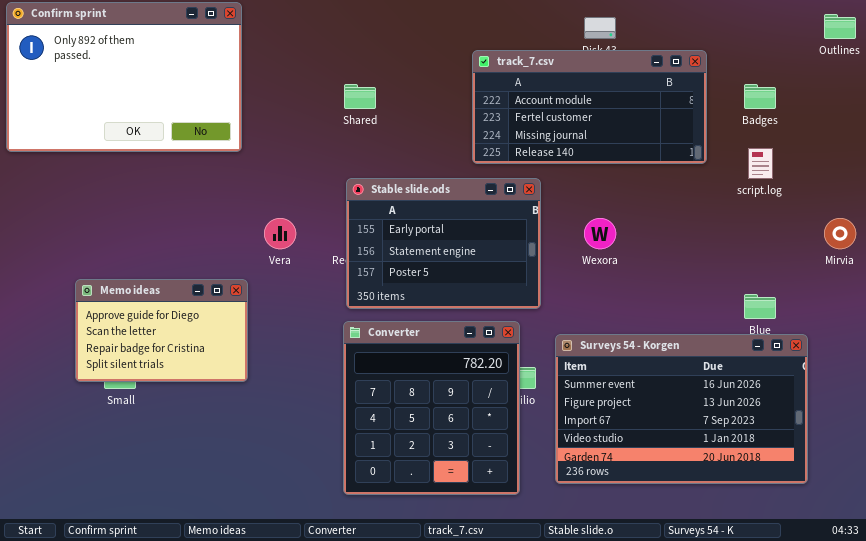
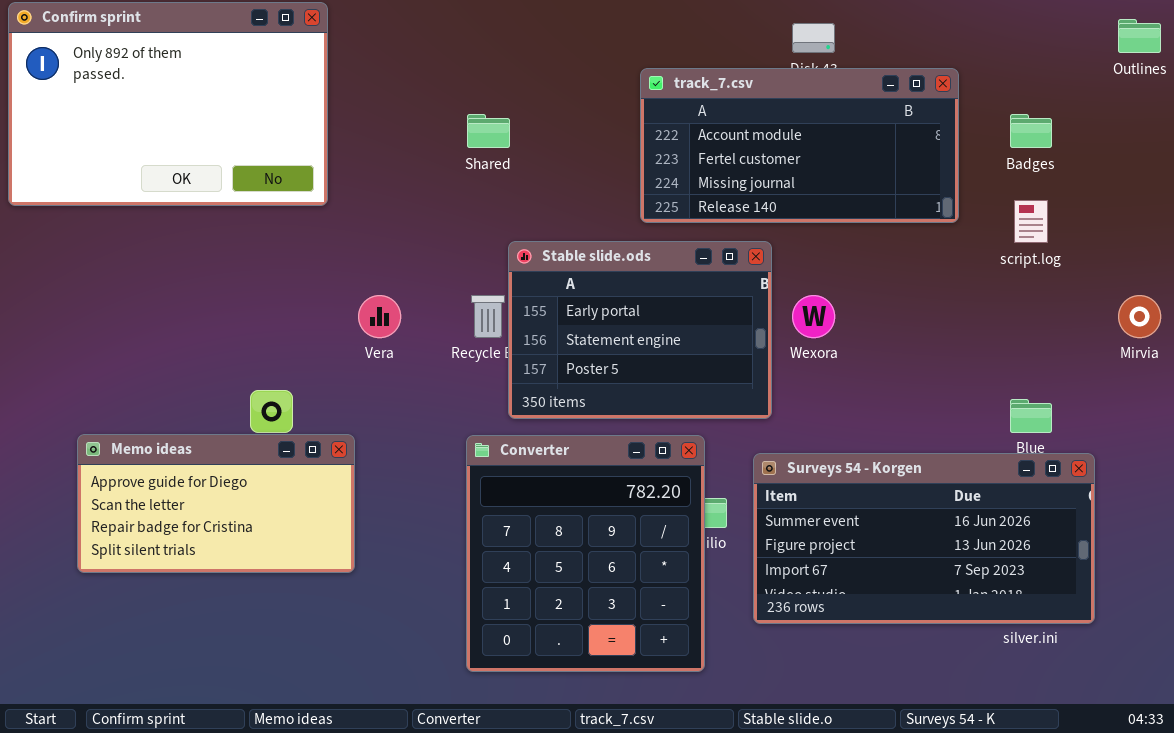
Stable slide.ods: [346,178,541,309] -> [508,241,772,419], moved
Memo ideas: [75,279,248,382] -> [77,434,355,573], moved, resized
Surveys 54 - Korgen: [555,334,808,484] -> [753,453,1095,624], resized

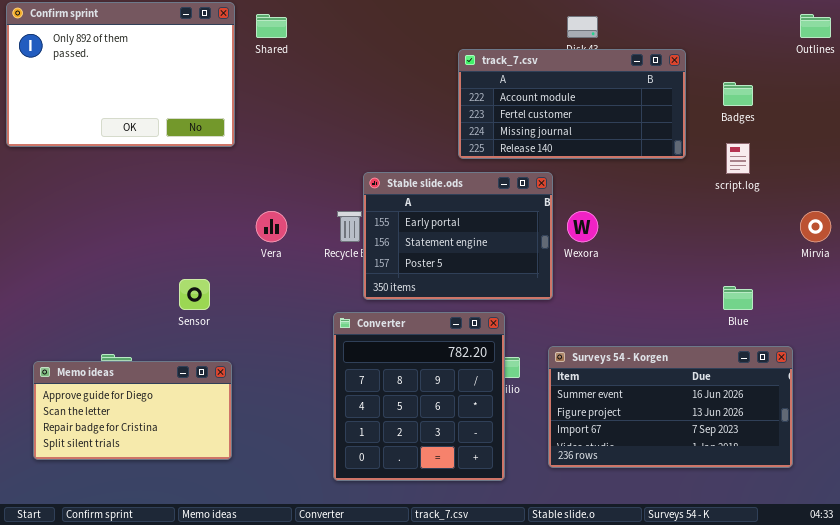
Shared: [467,114,510,148] -> [256,14,287,38], moved
Memo ideas: [77,434,355,573] -> [33,361,232,460], moved
Surveys 54 - Korgen: [753,453,1095,624] -> [548,346,793,468], moved

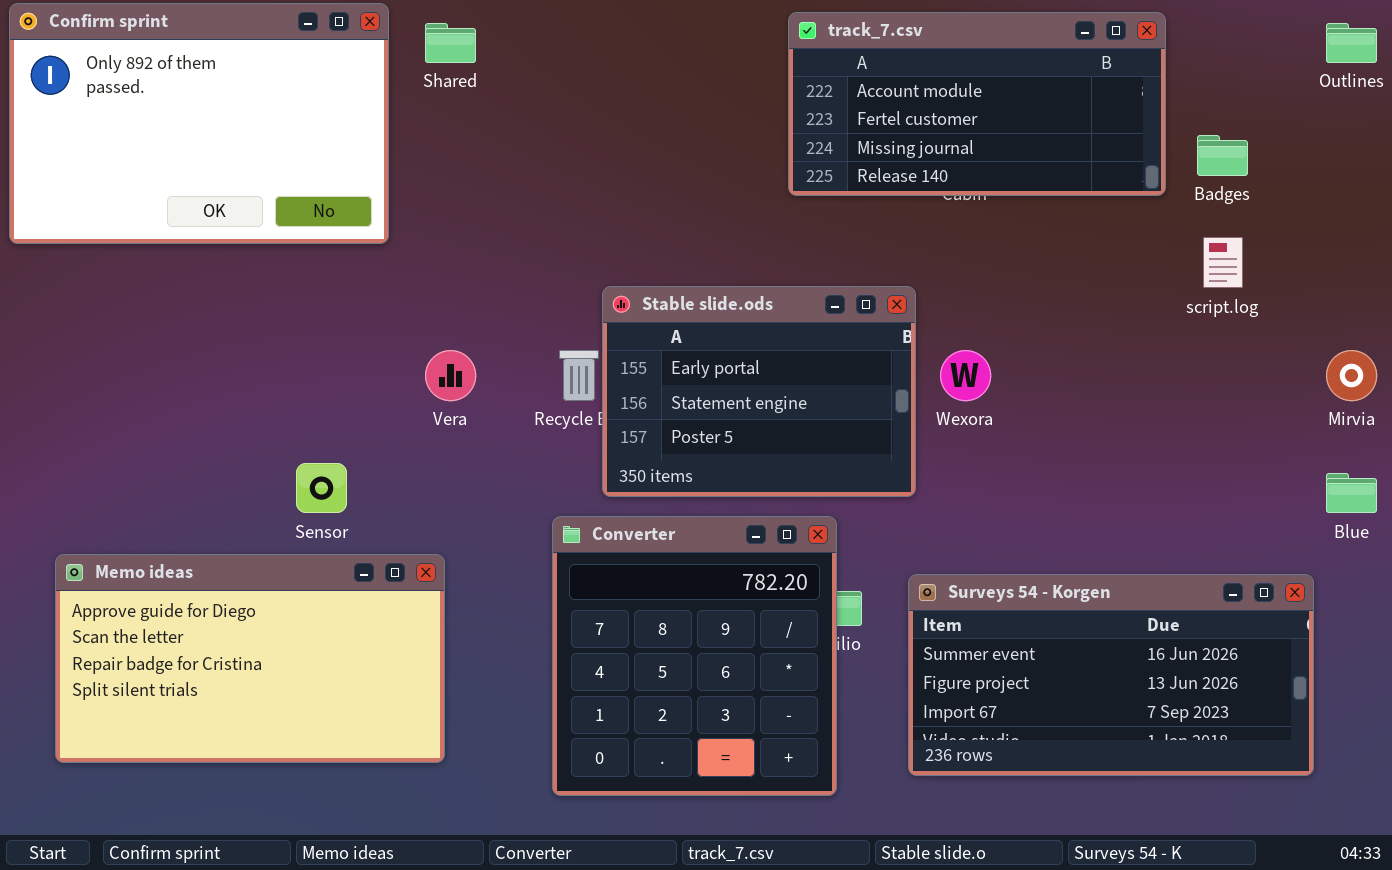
track_7.csv: [458,49,686,159] -> [788,12,1166,196], moved
Blue: [723,286,753,310] -> [1326,473,1377,513], moved
Memo ideas: [33,361,232,460] -> [55,554,445,763], resized

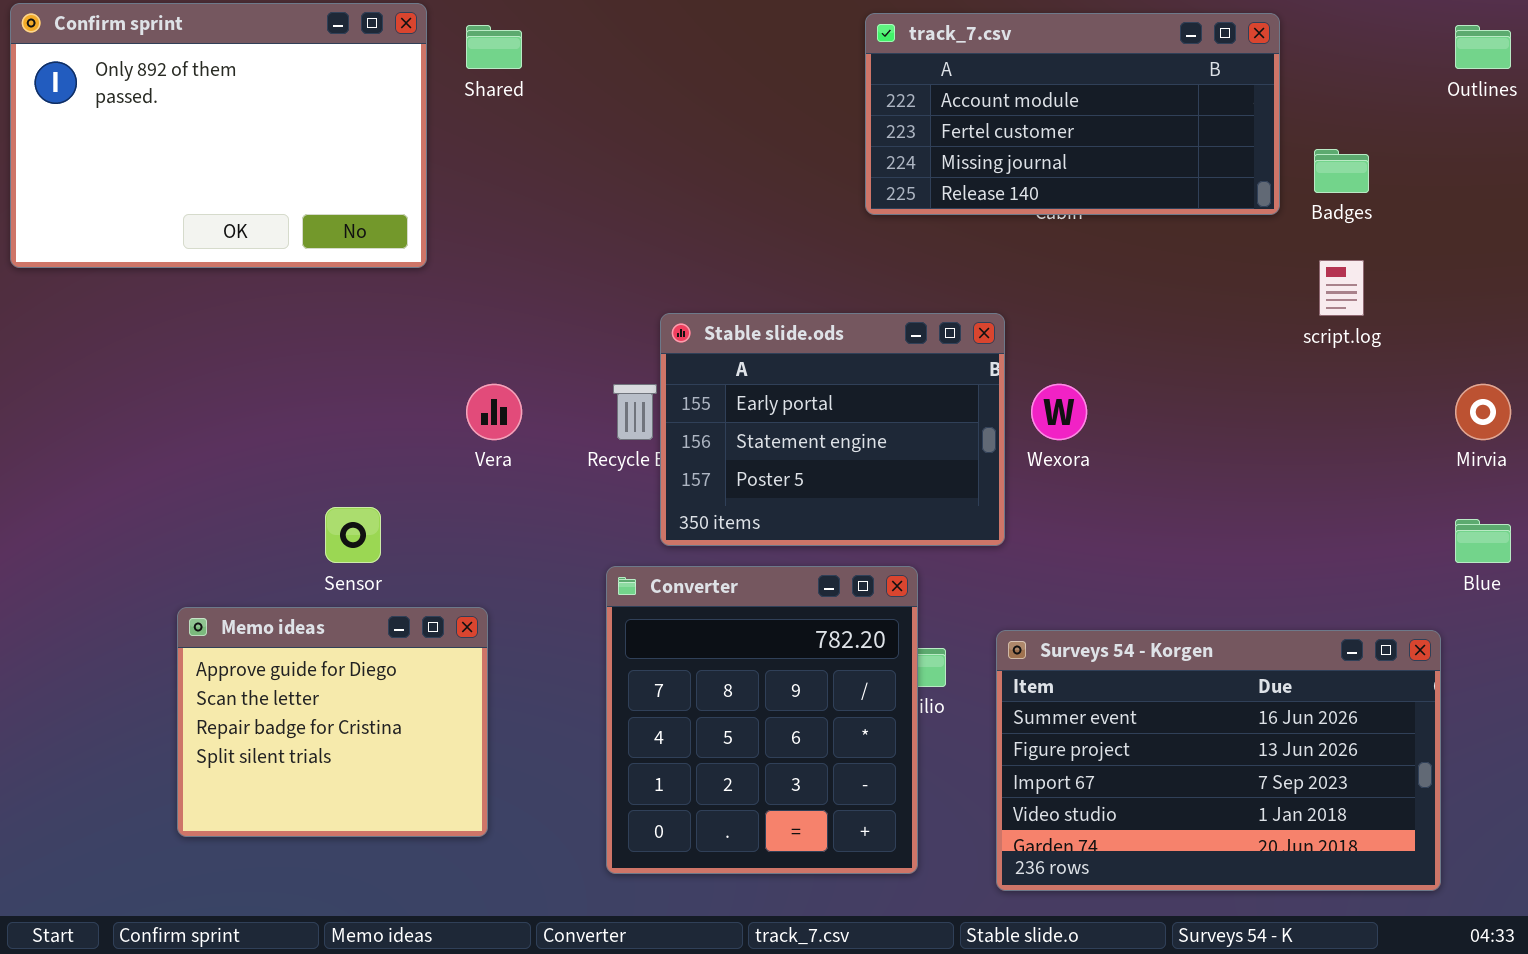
Memo ideas: [55,554,445,763] -> [177,607,488,837], resized
Surveys 54 - Korgen: [908,574,1314,776] -> [996,630,1441,891], resized

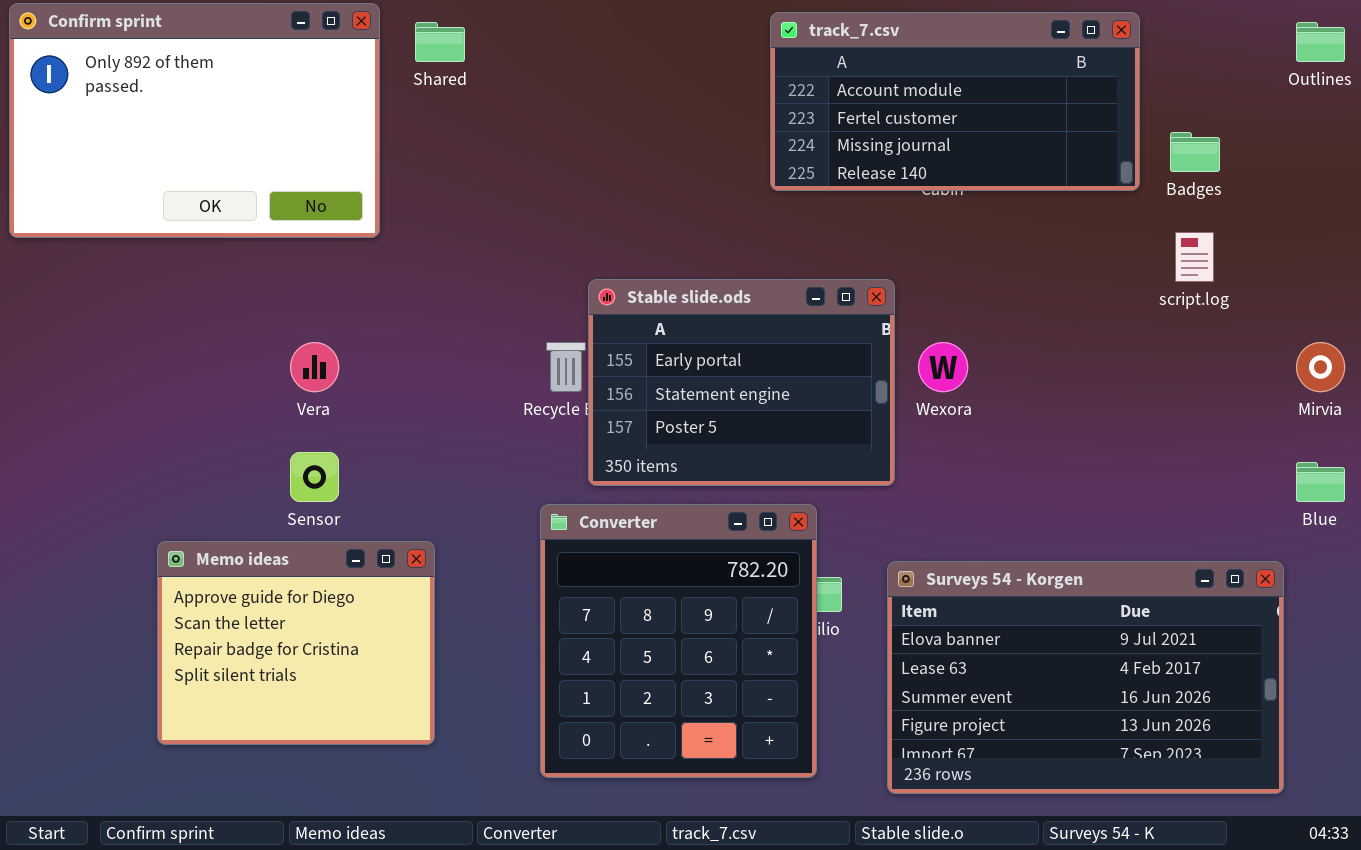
Vera: [466,384,522,440] -> [290,342,339,392], moved
Surveys 54 - Korgen: [996,630,1441,891] -> [887,561,1284,794], scrolled up 2 rows

